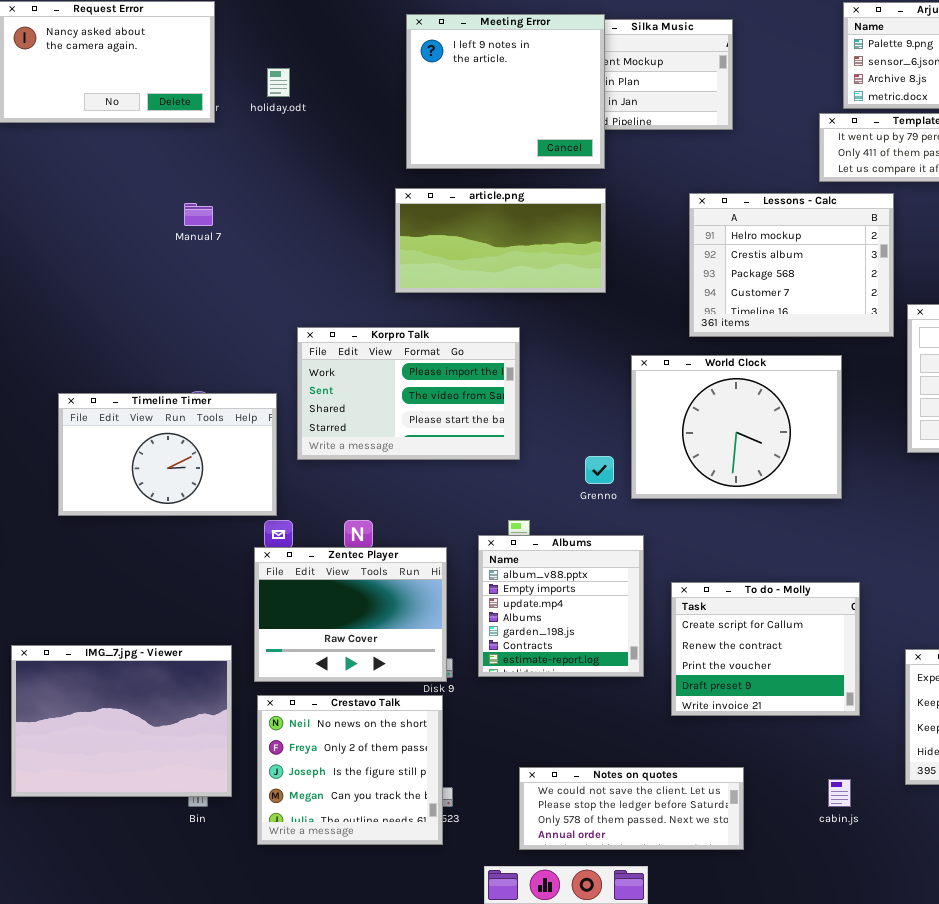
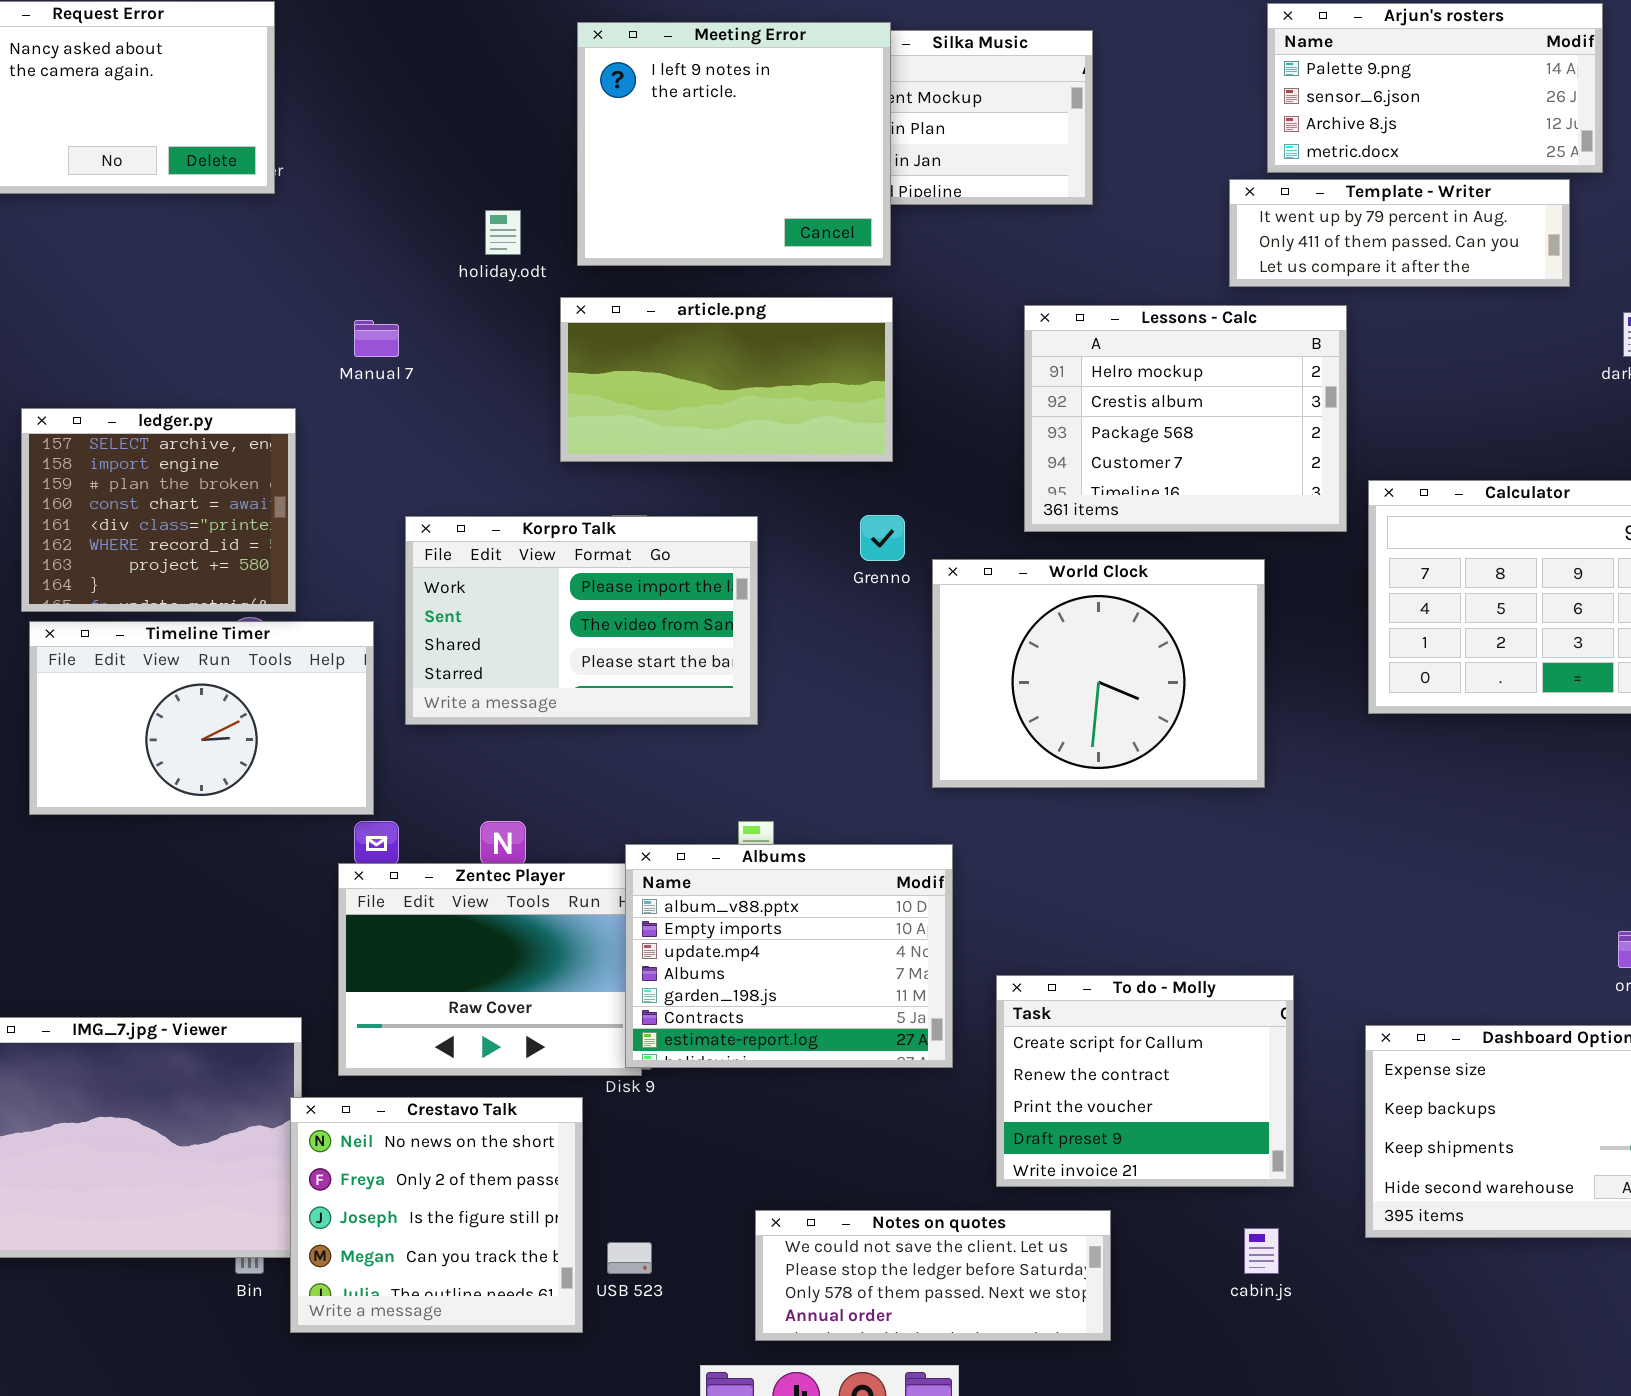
holiday.odt: [267,68,290,97] -> [485,210,521,255], moved
Manual 7: [184,203,213,226] -> [354,320,399,357], moved
ledger.py: none -> [21,408,296,612], opened
Grenno: [585,456,614,484] -> [860,515,905,561], moved
Albums: [478,535,644,677] -> [625,844,953,1068], resized
To do - Molly: [671,582,860,716] -> [996,975,1294,1187], moved
Crestavo Talk: [257,695,443,845] -> [290,1097,583,1333], moved

